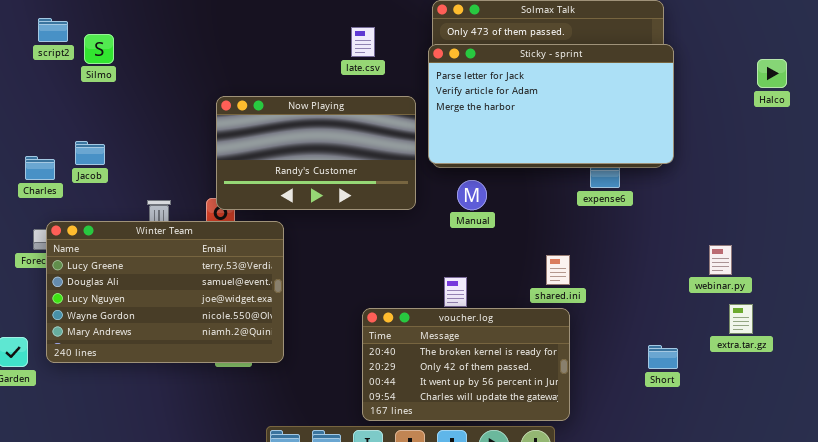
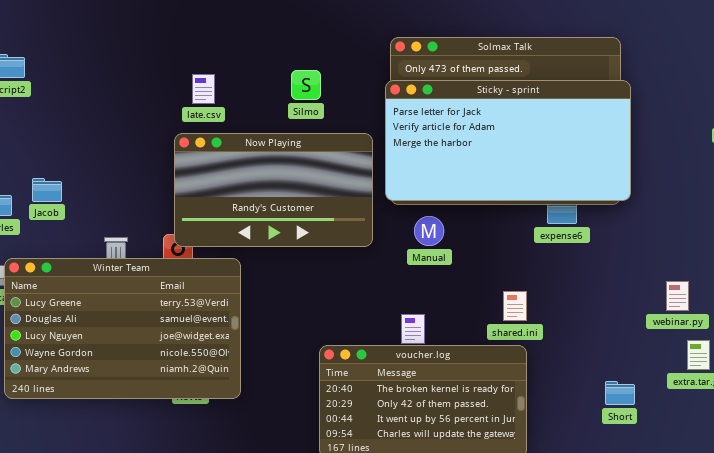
late.csv: [351,27,375,57] -> [192,74,215,104], moved
Silmo: [84,34,114,64] -> [291,70,321,100], moved

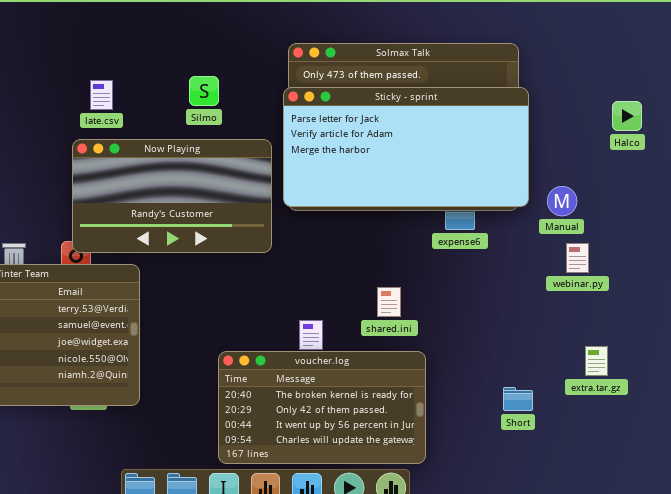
Manual: [414,216,444,246] -> [547,186,577,216], moved
webinar.py: [666,281,689,311] -> [566,243,589,273], moved
shared.ini: [503,291,527,321] -> [377,287,401,317], moved

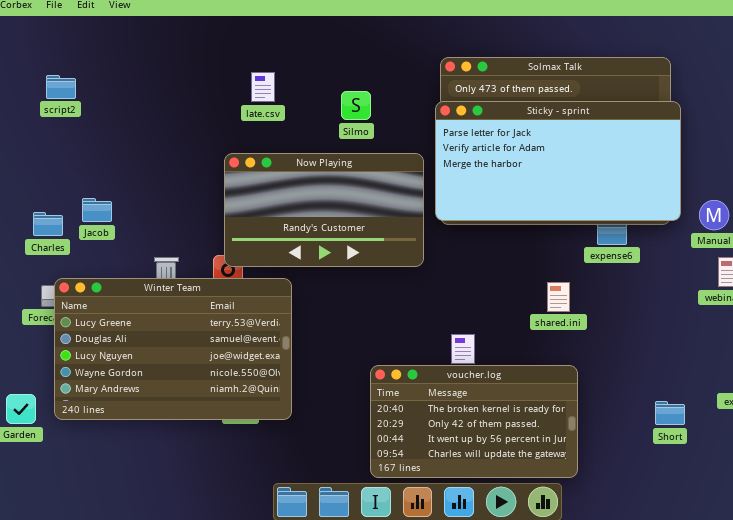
late.csv: [90,80,113,110] -> [251,72,275,102], moved
shared.ini: [377,287,401,317] -> [547,282,570,312], moved

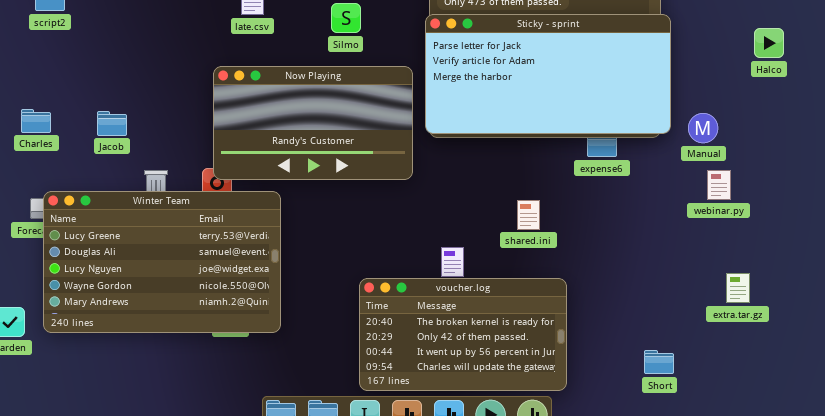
Jacob: [82,198,112,222] -> [97,111,127,136], moved
Charles: [33,212,63,236] -> [21,109,51,133], moved
shared.ini: [547,282,570,312] -> [517,200,540,230], moved
Short: [655,401,685,425] -> [644,350,674,374], moved

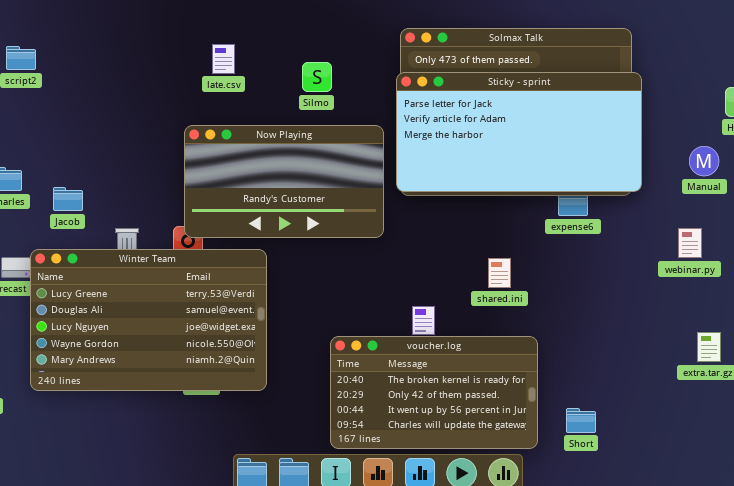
Jacob: [97,111,127,136] -> [53,187,83,211], moved
Manual: [688,113,718,143] -> [689,146,719,176], moved
Winter Team: [43,191,281,333] -> [30,249,267,391], moved
Short: [644,350,674,374] -> [566,408,596,433], moved

